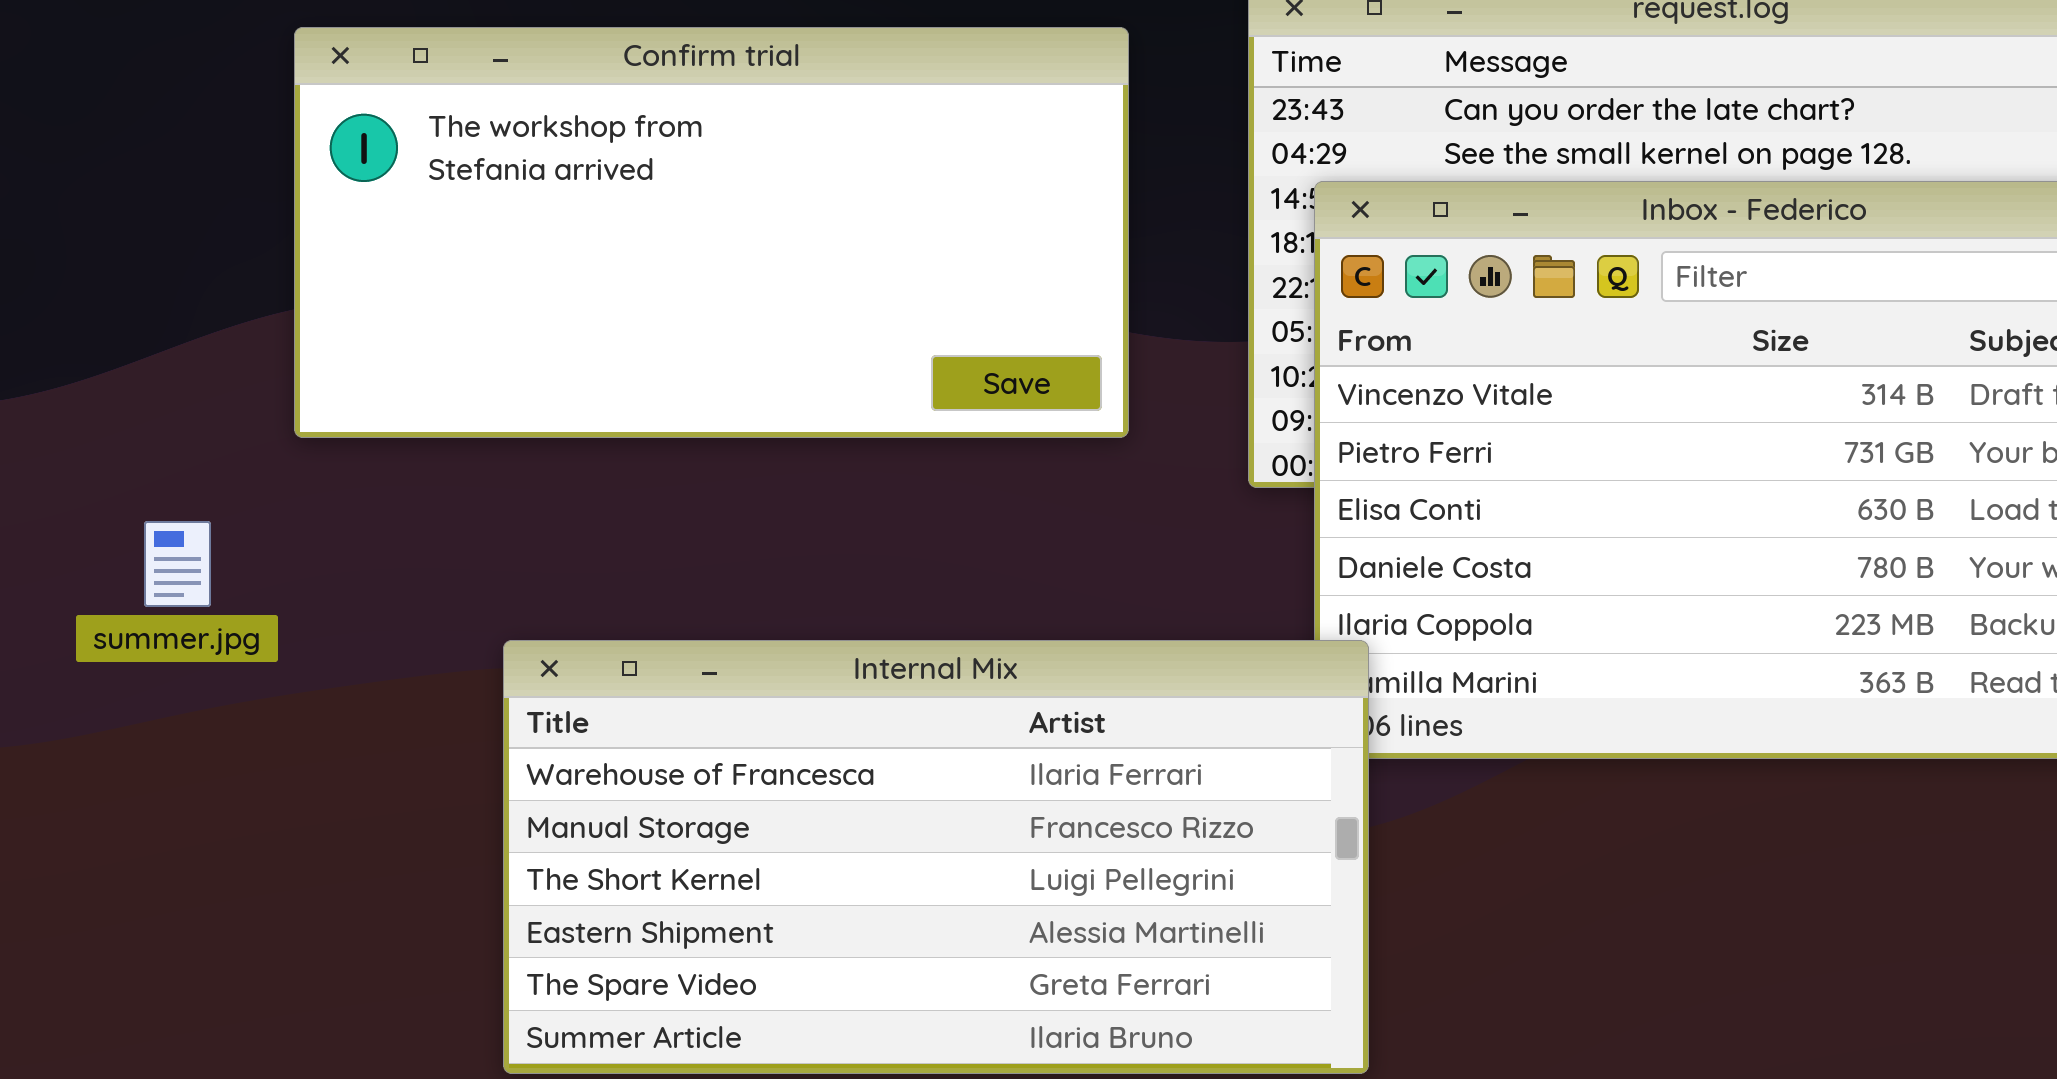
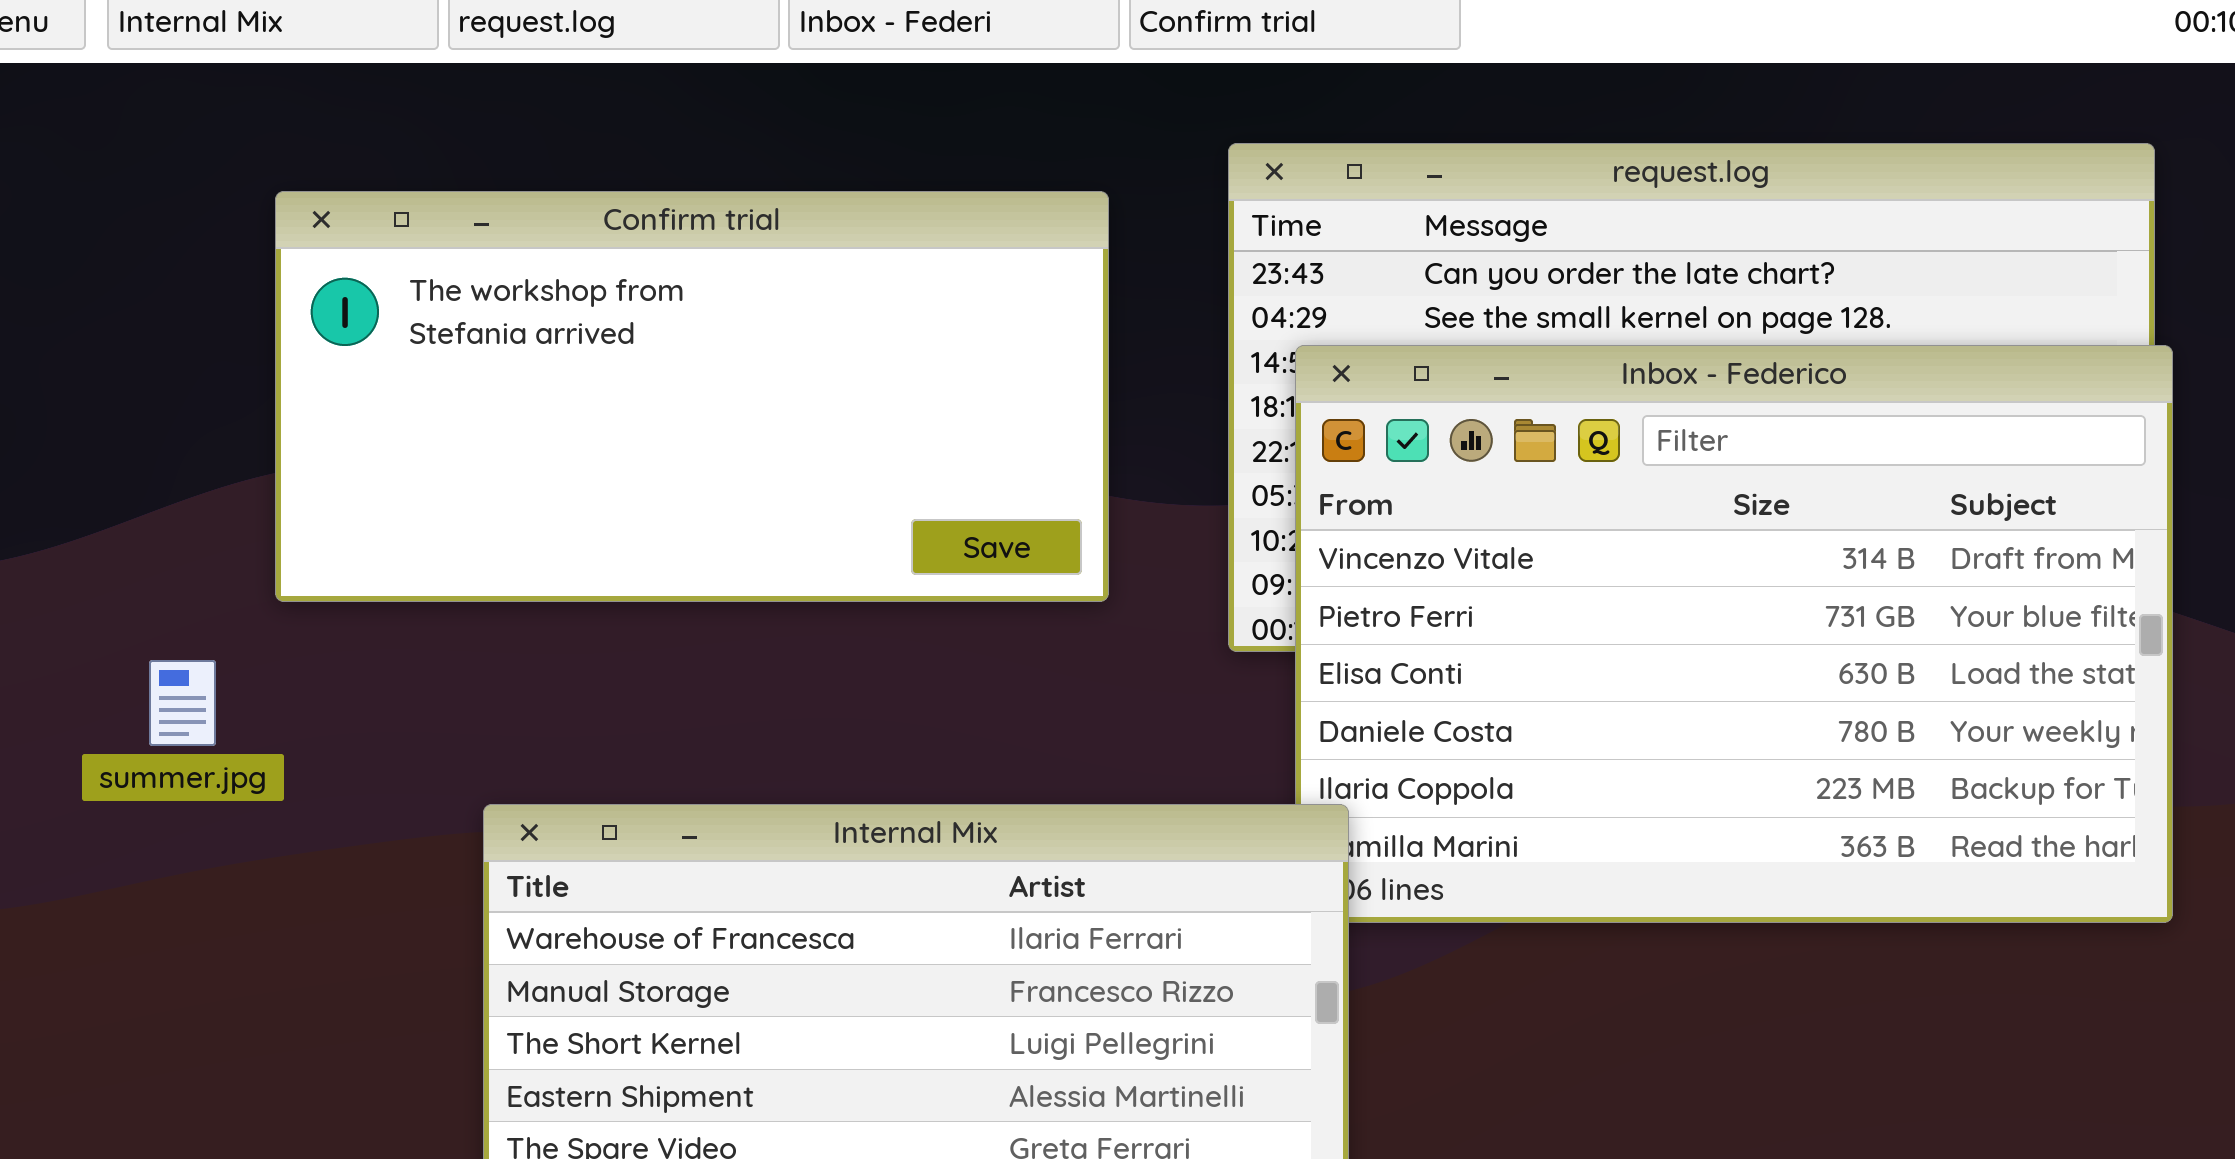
summer.jpg: [144,521,211,607] -> [149,660,216,746], moved

